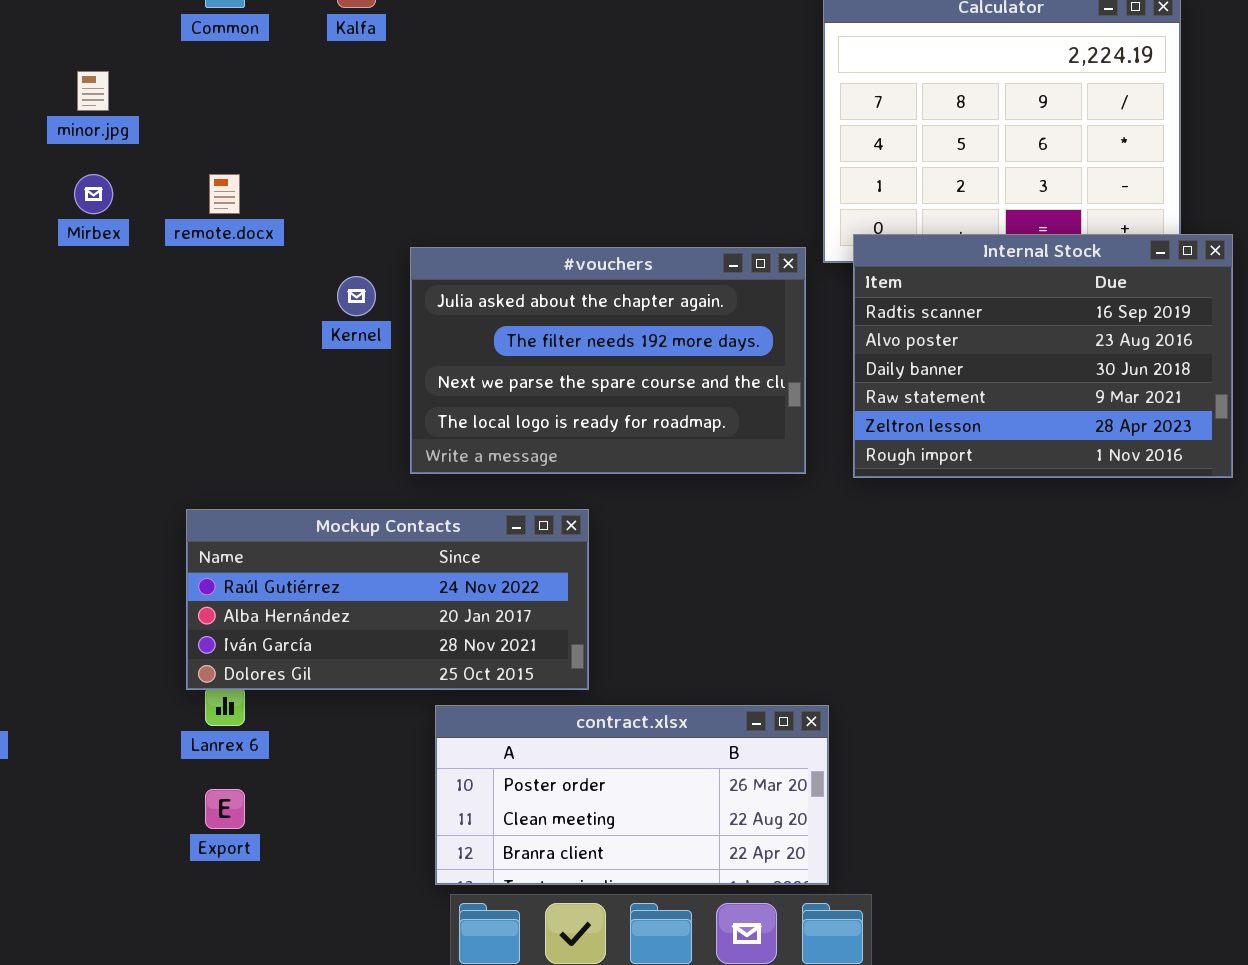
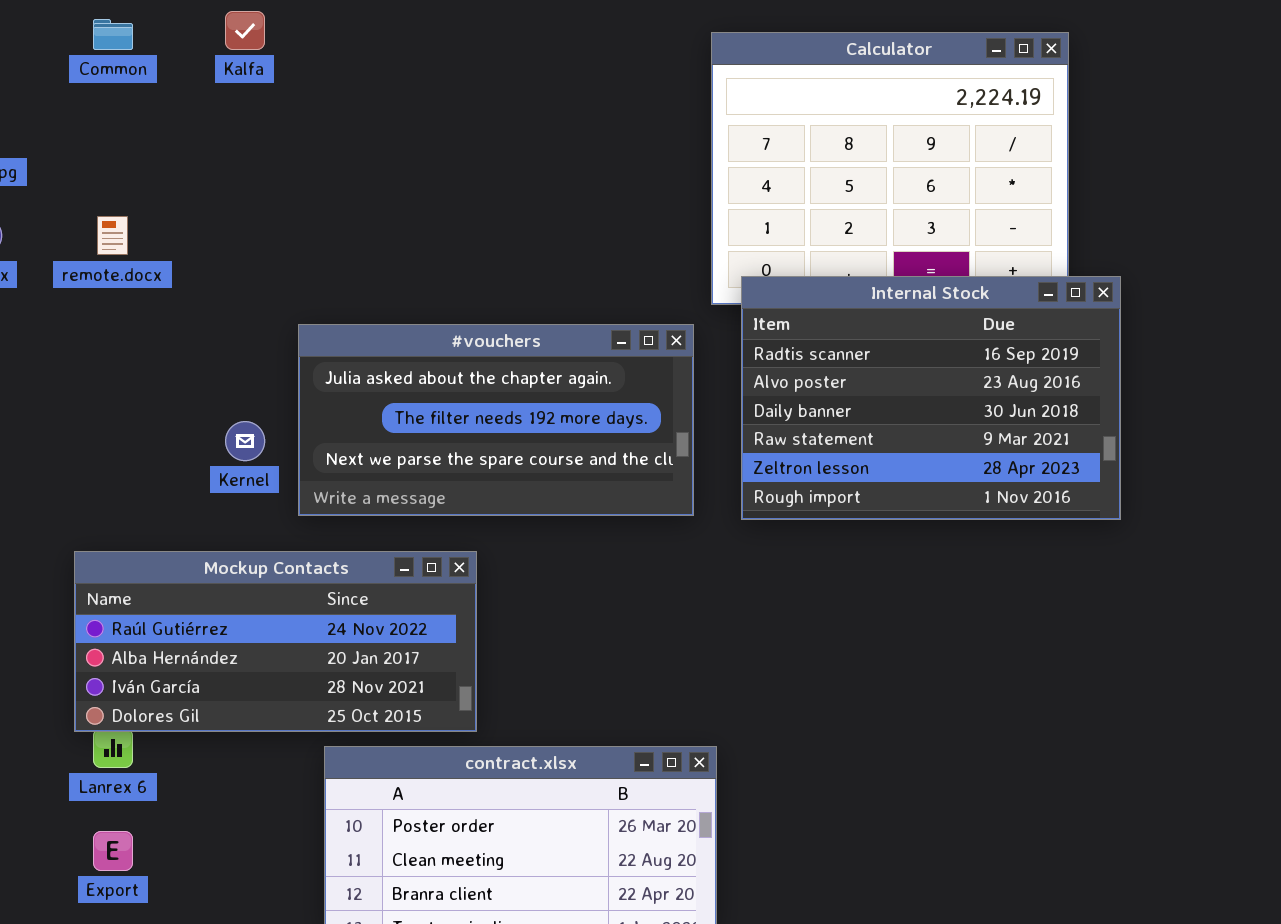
#vouchers: [410,247,806,474] -> [298,324,694,516], resized
Kernel: [337,276,376,316] -> [225,421,265,461], moved

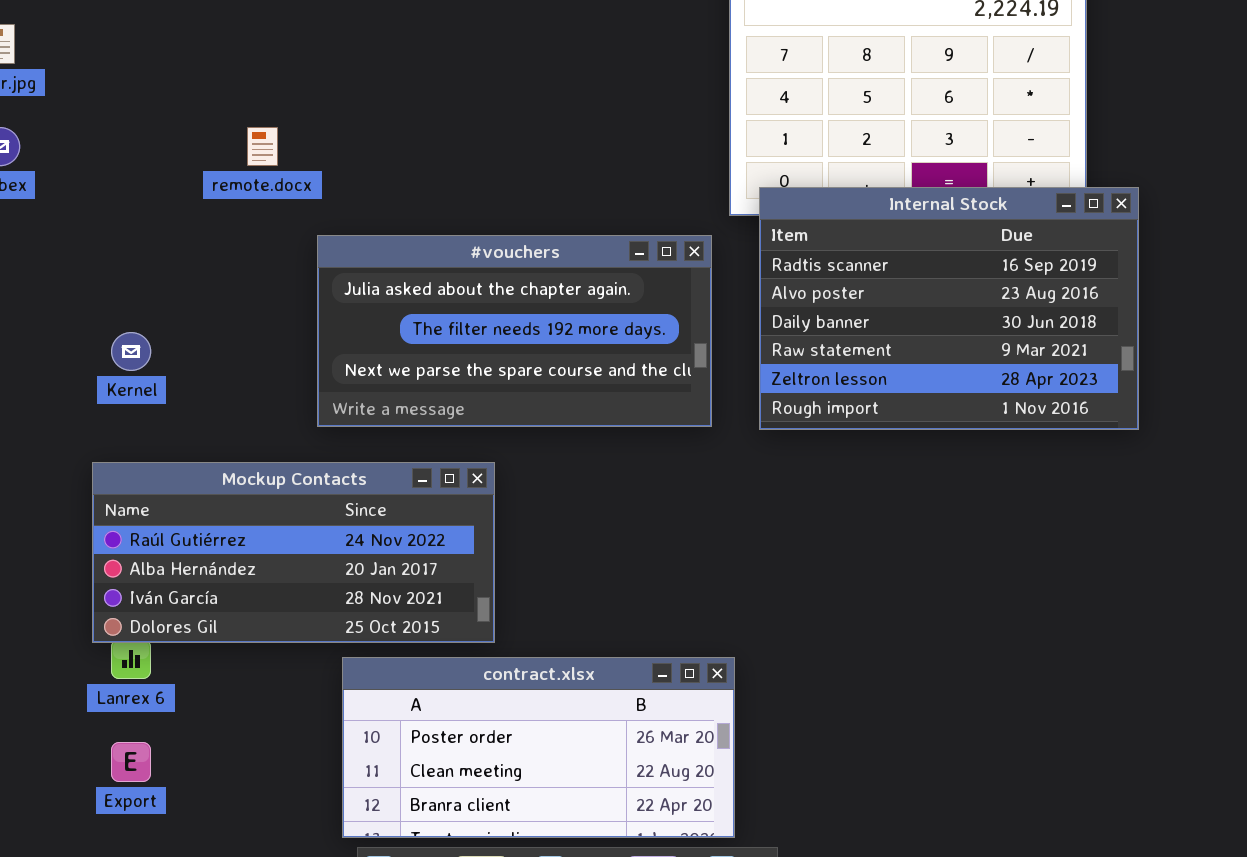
remote.docx: [97,216,128,255] -> [247,127,278,166], moved
Kernel: [225,421,265,461] -> [111,332,151,371], moved

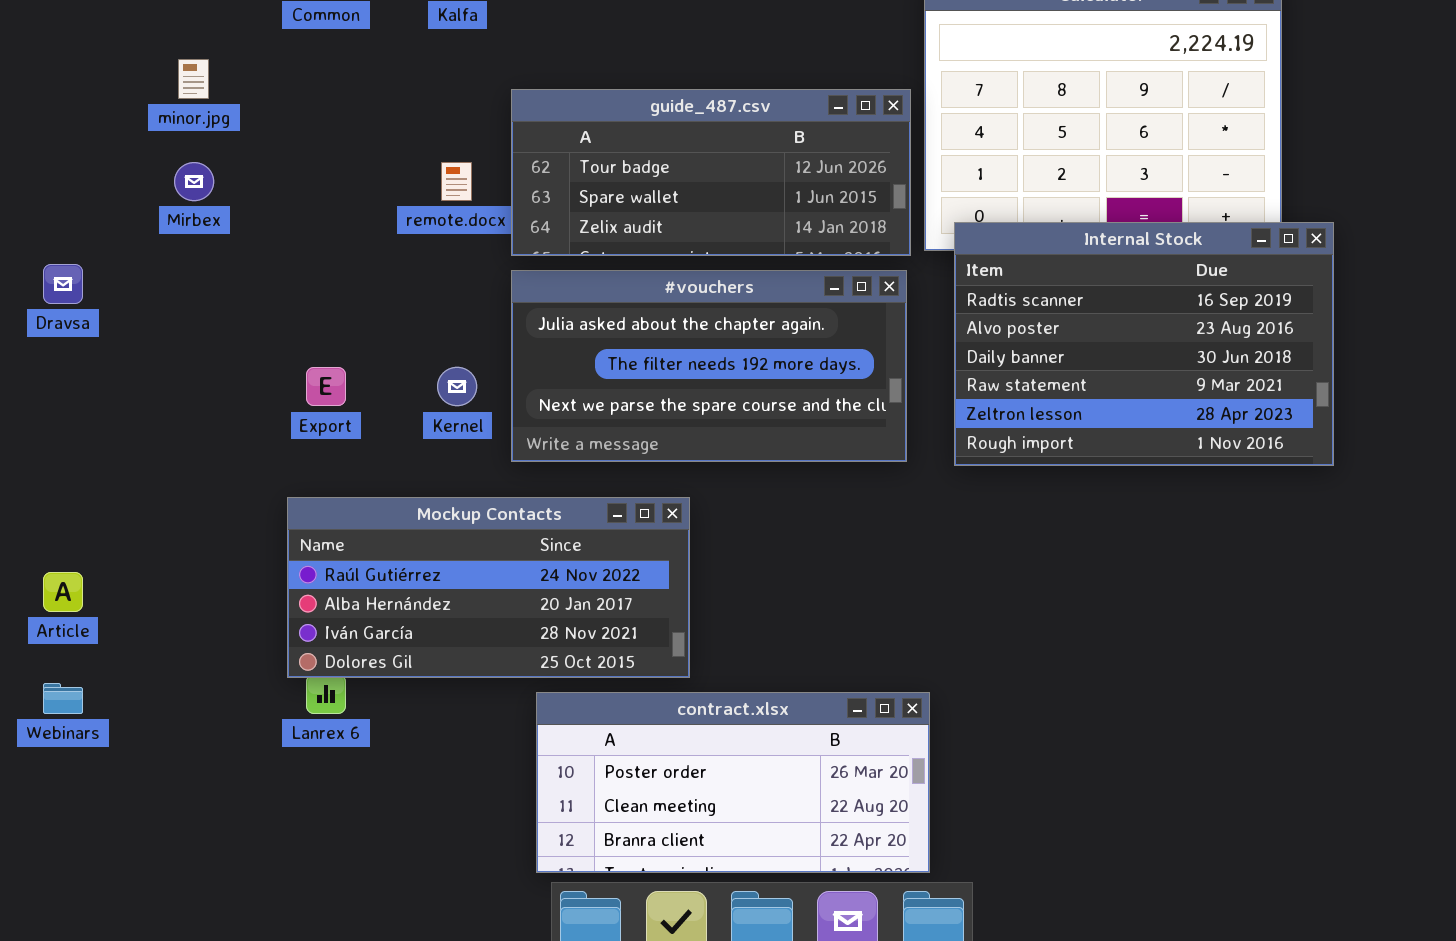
guide_487.csv: none -> [511,89,911,256], opened
Kernel: [111,332,151,371] -> [437,367,477,406], moved
Export: [111,742,151,782] -> [306,367,346,406], moved

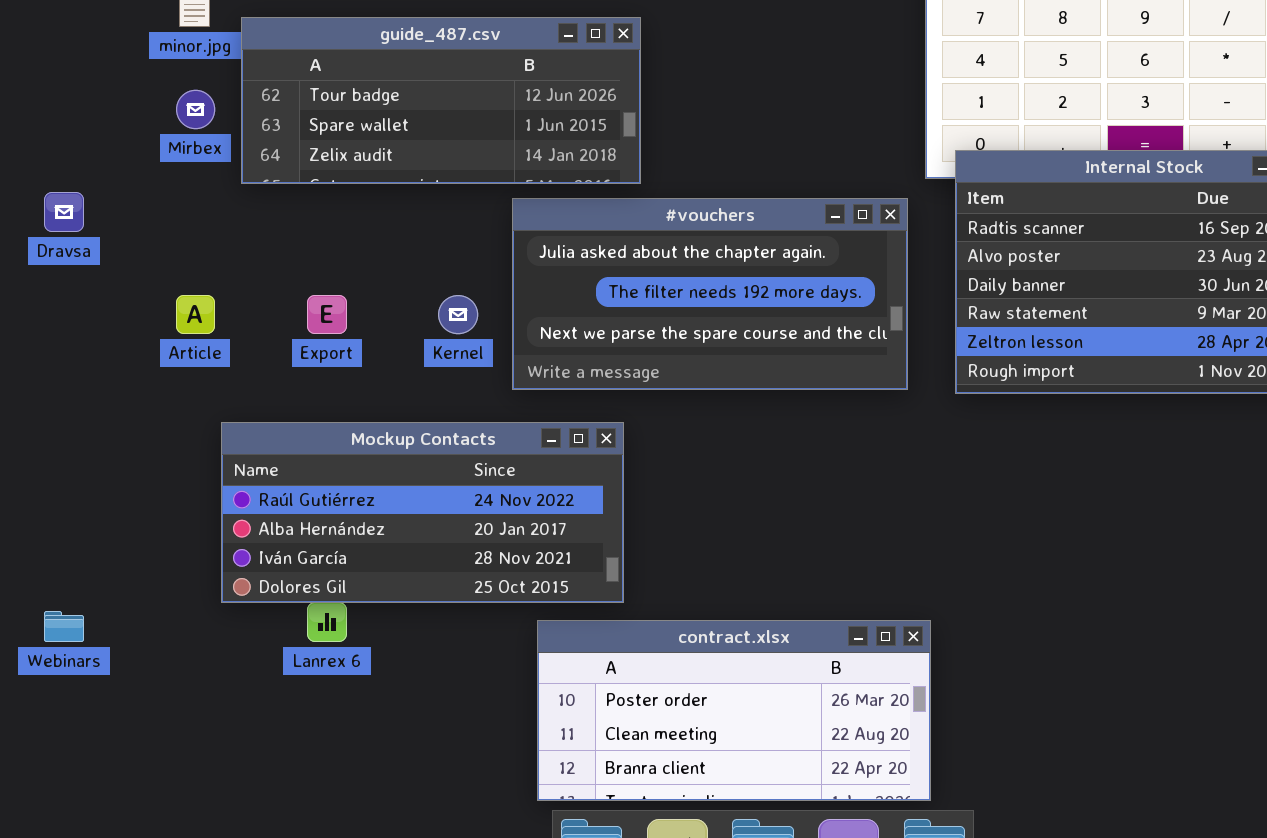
guide_487.csv: [511,89,911,256] -> [241,17,641,184], moved
Mockup Contacts: [287,497,690,678] -> [221,422,624,603], moved
Article: [43,572,83,612] -> [176,295,215,334], moved

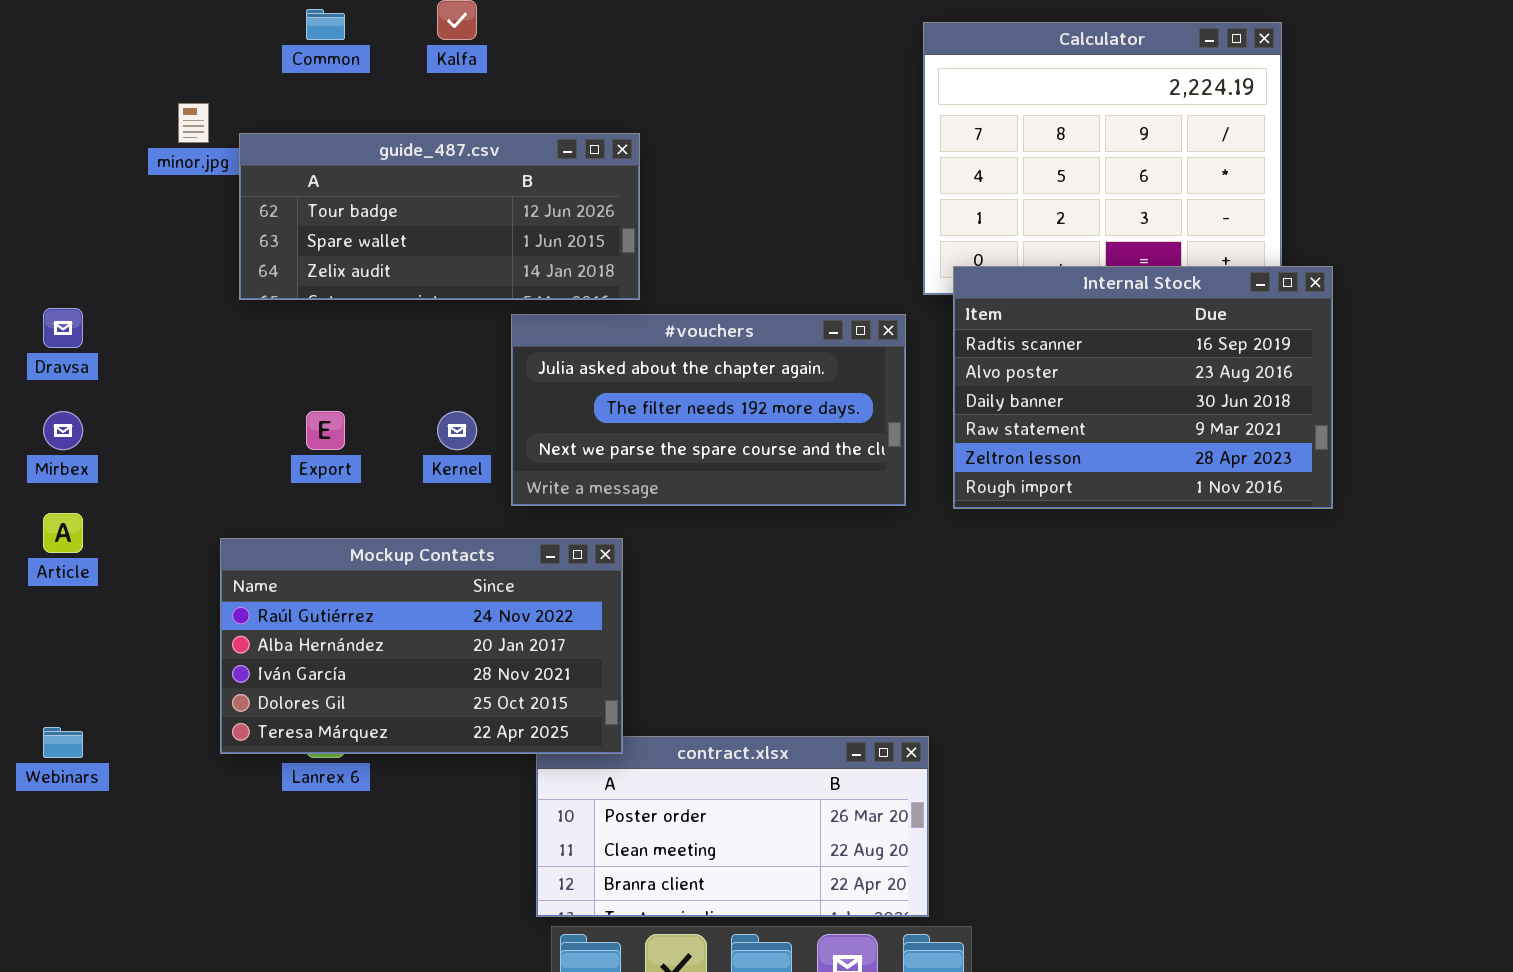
Mirbex: [176,90,215,129] -> [43,411,83,450], moved
Article: [176,295,215,334] -> [43,513,83,553], moved
Mockup Contacts: [221,422,624,603] -> [220,538,623,754], resized

